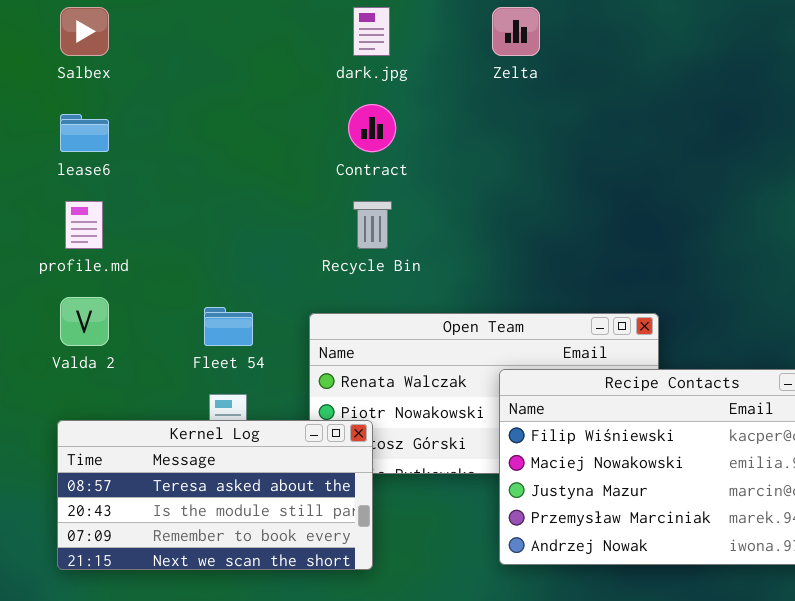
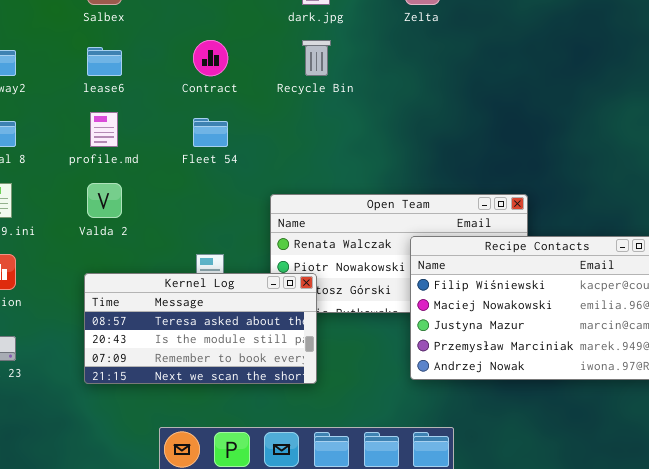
Contract: [348,104,396,152] -> [193,40,228,76], moved
Recycle Bin: [353,201,392,249] -> [302,40,331,76], moved
Fleet 54: [204,307,253,346] -> [193,118,228,147], moved

